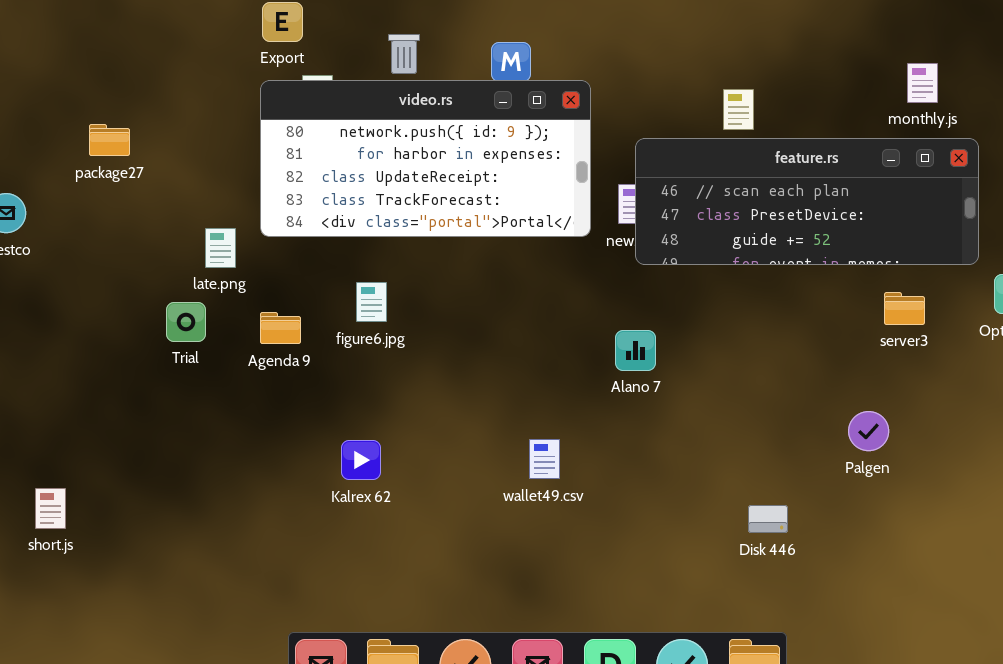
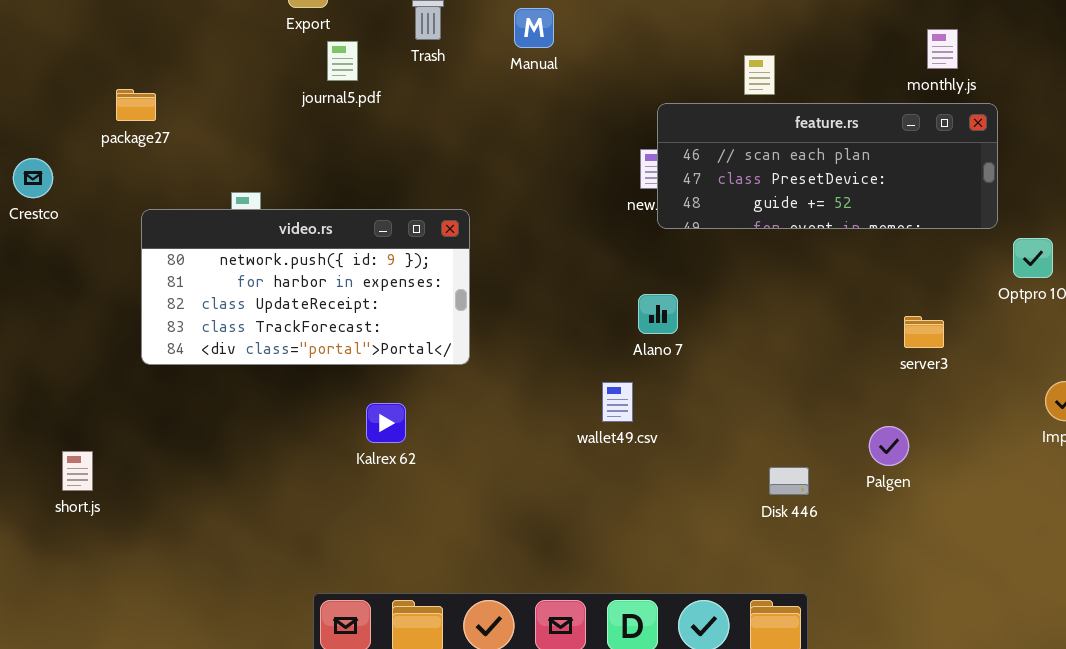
video.rs: [260,80,591,237] -> [141,209,470,365], moved
server3: [884,292,925,325] -> [904,316,944,348], moved
Palgen: [848,411,889,451] -> [869,426,909,466], moved
wallet49.csv: [529,439,560,479] -> [602,382,633,422], moved

